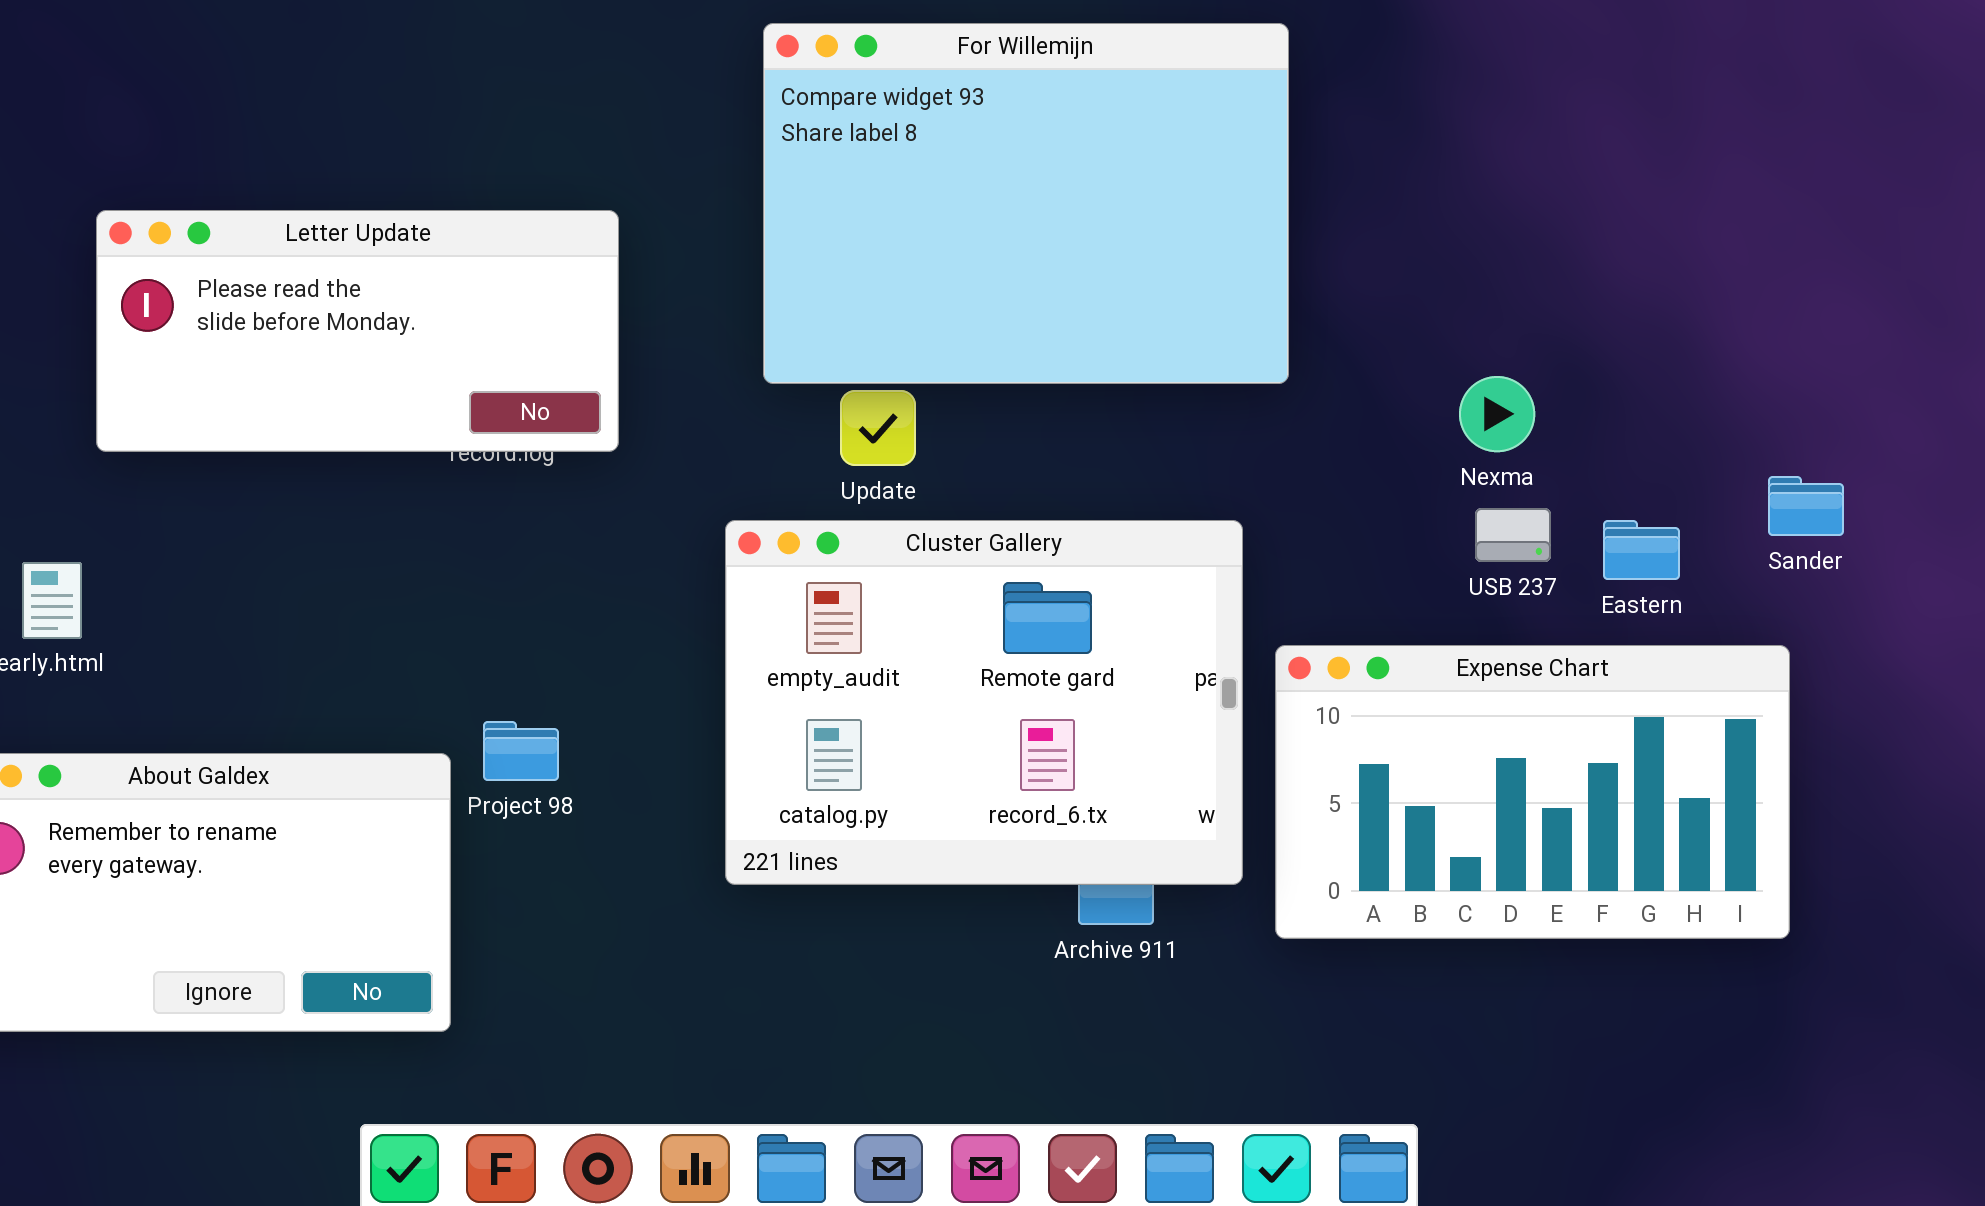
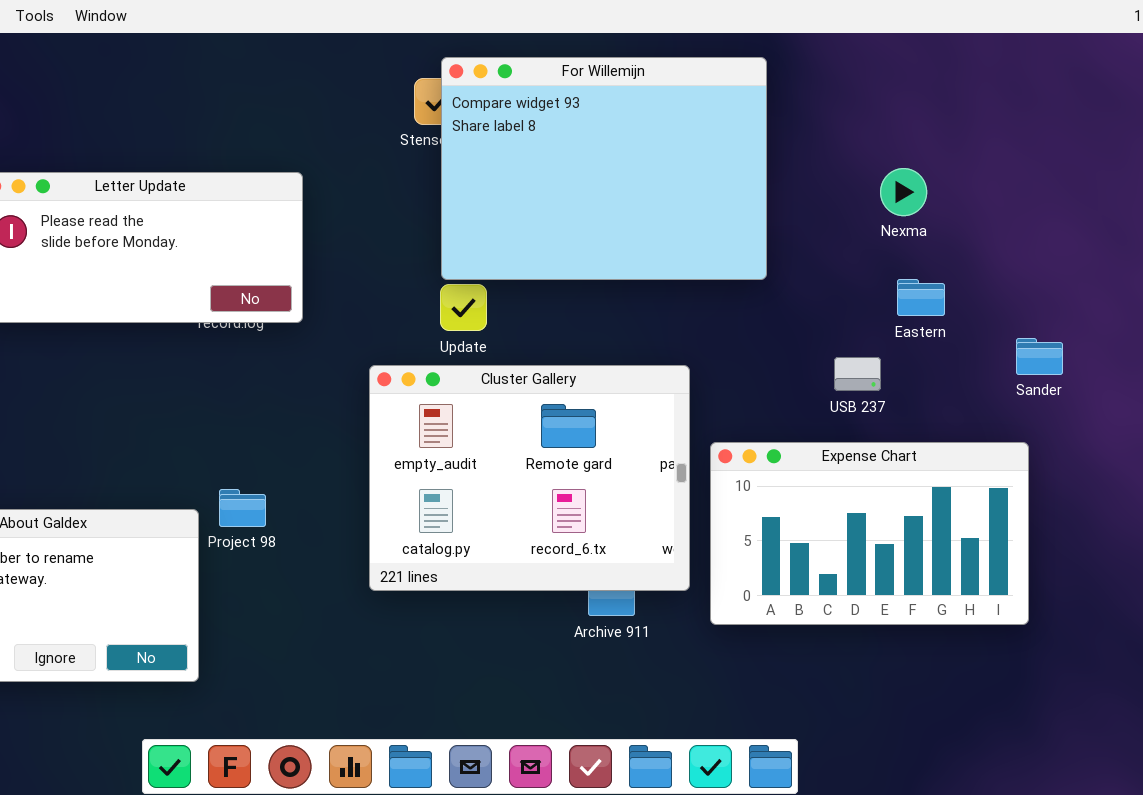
For Willemijn: [763,23,1289,384] -> [441,57,767,280], moved
Nexma: [1459,376,1535,452] -> [880,168,927,216], moved
Eastern: [1603,520,1680,580] -> [897,279,945,316], moved

